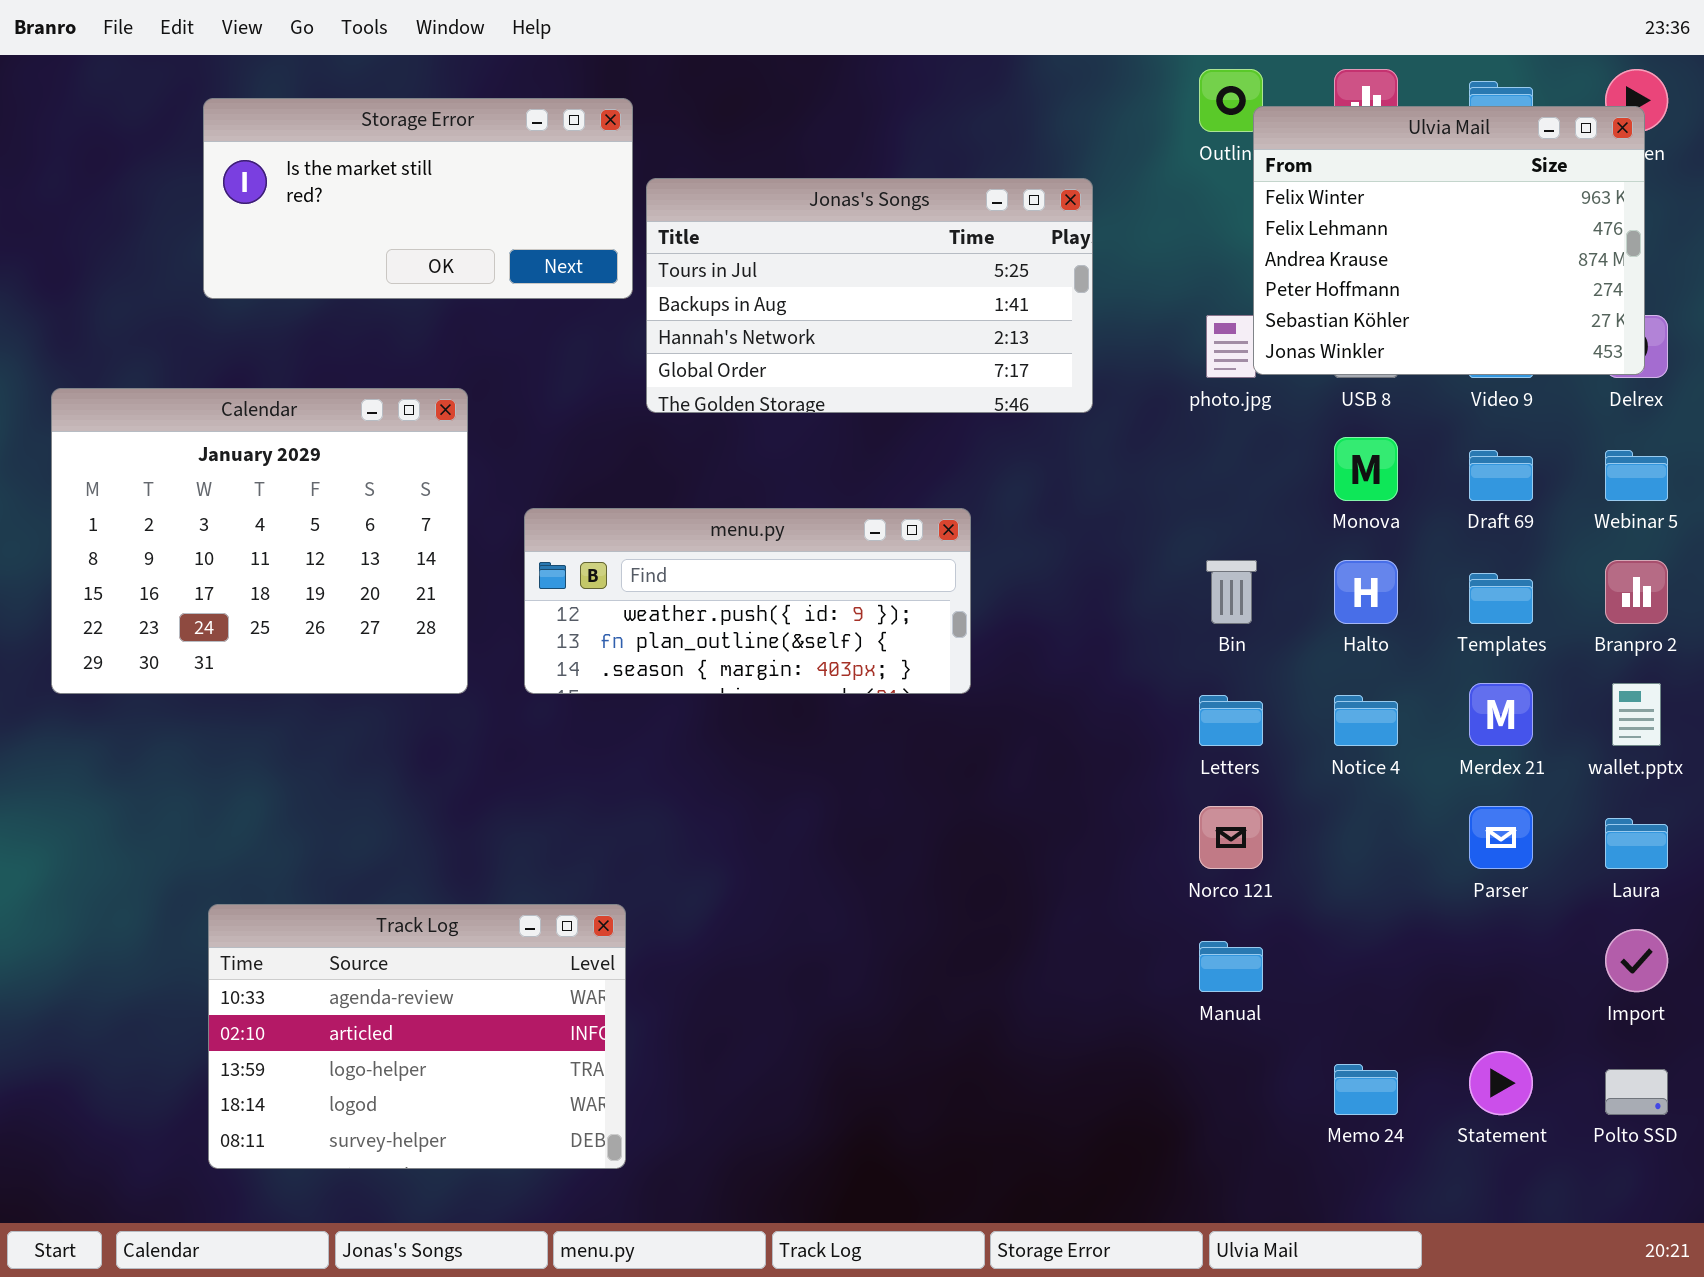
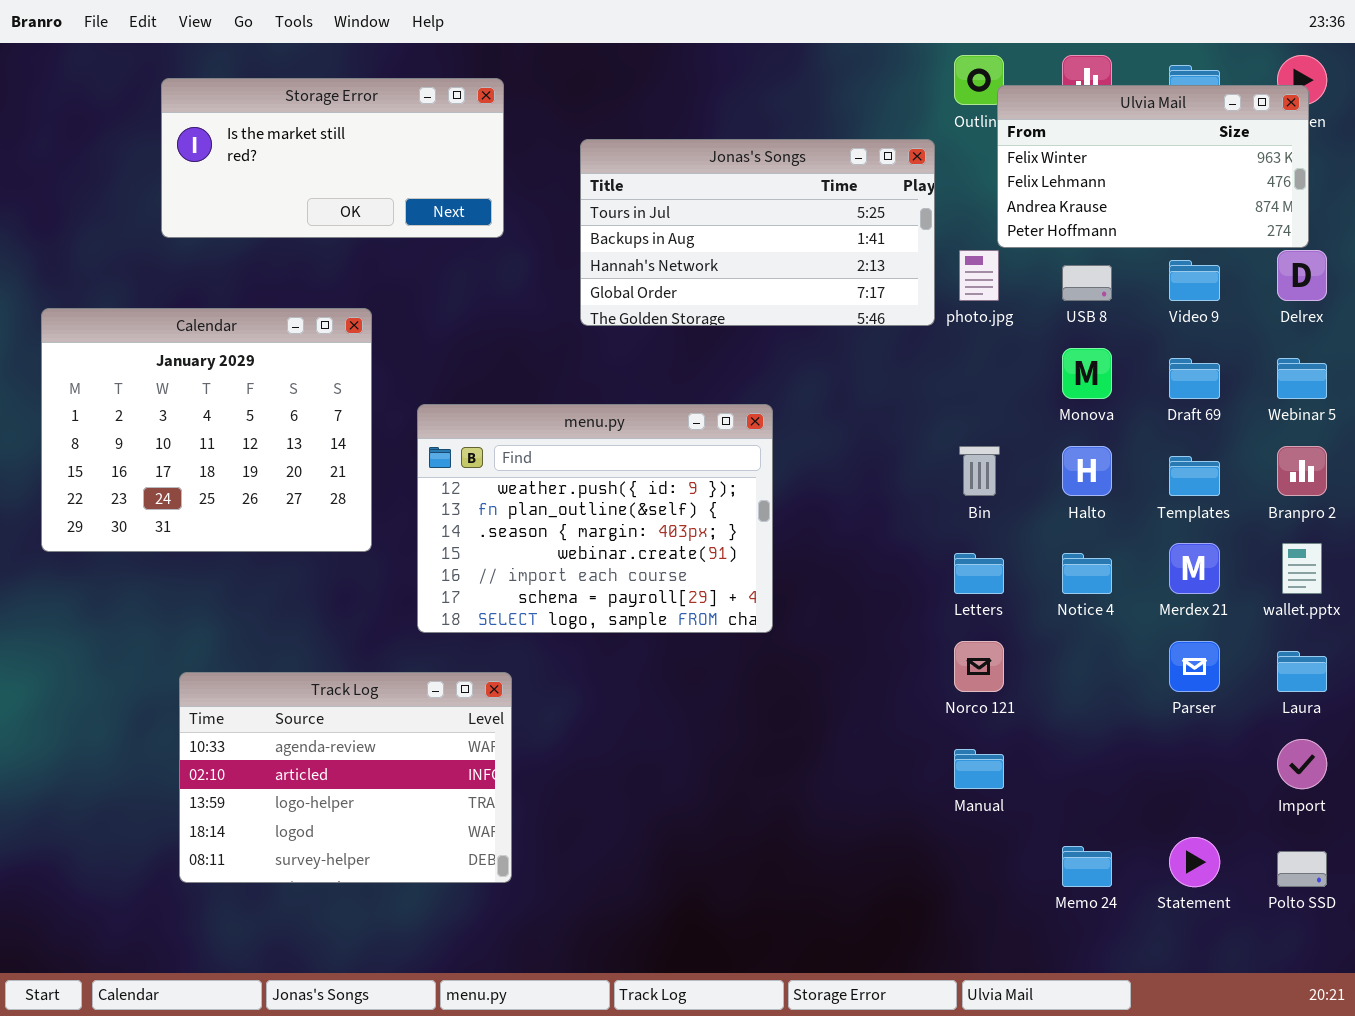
Ulvia Mail: [1253,106,1645,375] -> [997,85,1309,248], resized
Jonas's Songs: [646,178,1093,413] -> [580,139,935,326], moved
menu.py: [524,508,971,694] -> [417,404,773,633], resized
Track Log: [208,904,626,1169] -> [179,672,512,883], moved

